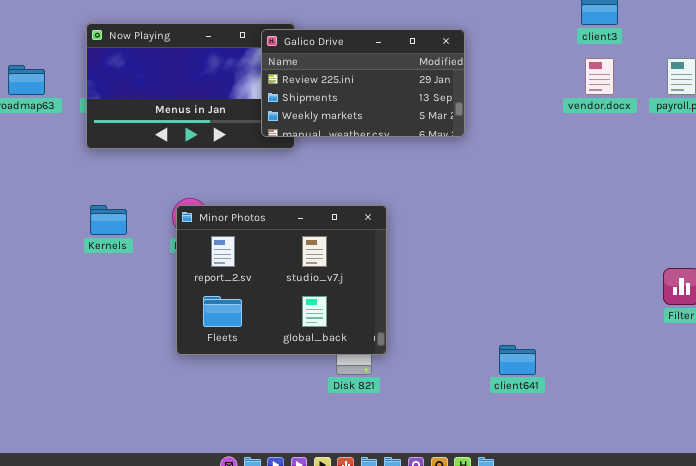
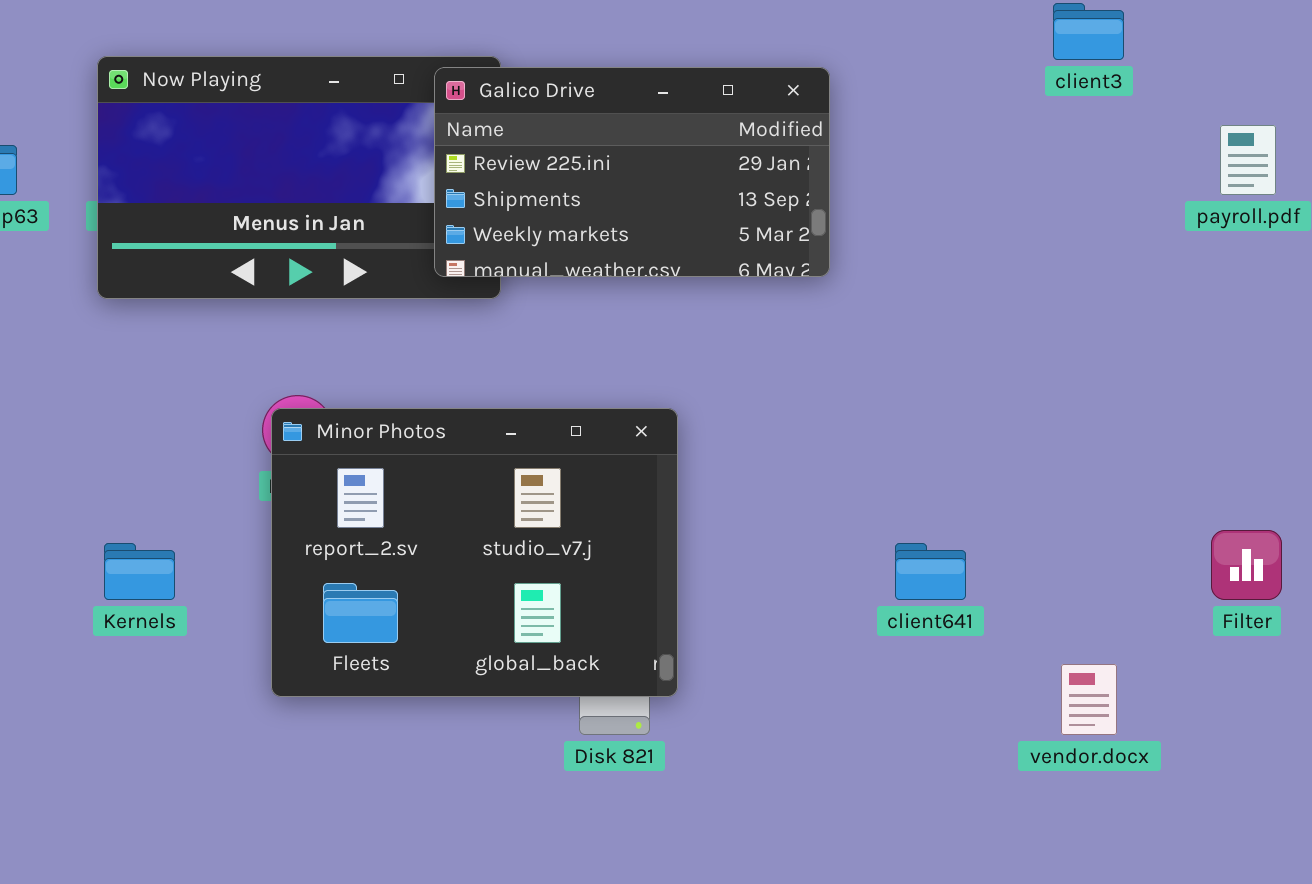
vendor.docx: [585,58,614,95] -> [1061,664,1117,735], moved
Kernels: [90,205,127,235] -> [104,543,175,600], moved
client641: [499,345,536,375] -> [895,543,966,600], moved

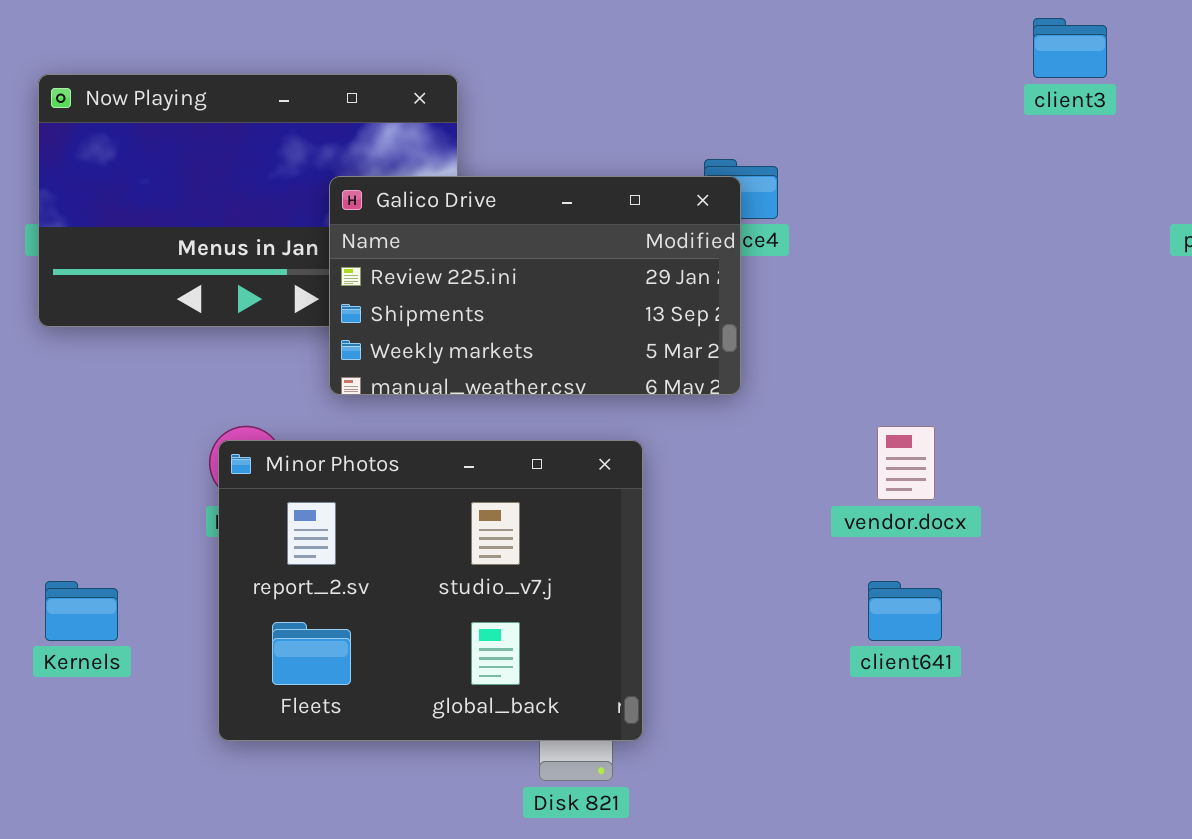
Galico Drive: [434,67,830,277] -> [329,176,741,395], moved
vendor.docx: [1061,664,1117,735] -> [877,426,935,500], moved

